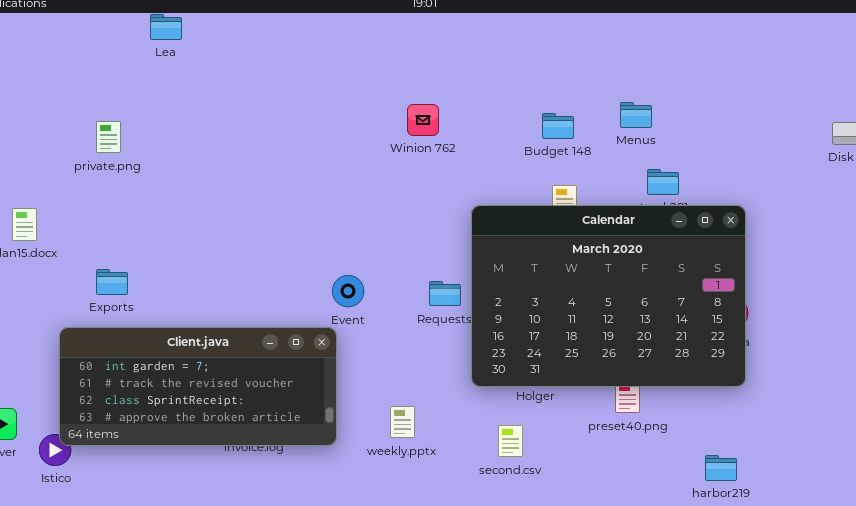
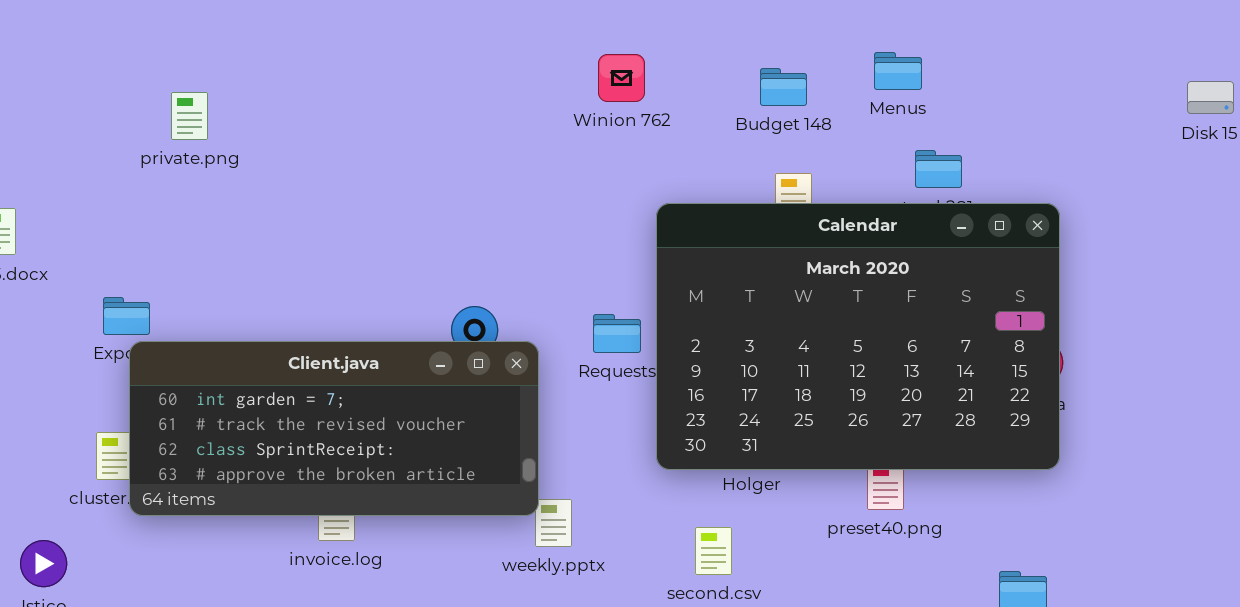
Winion 762: [407,104,439,136] -> [598,54,645,102], moved
private.png: [96,121,121,153] -> [171,92,208,140], moved
Client.java: [59,327,337,446] -> [129,341,539,516], moved

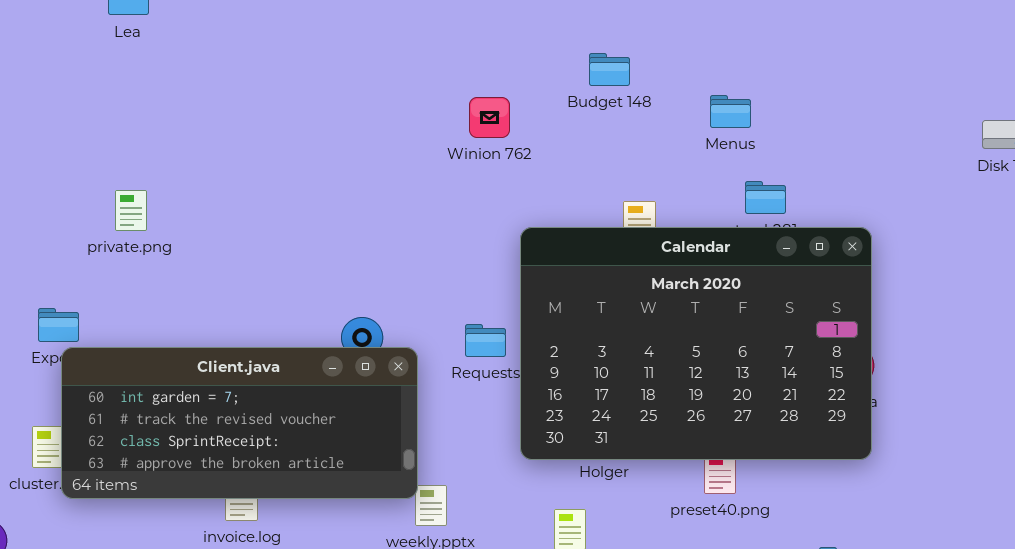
Budget 148: [760,68,807,106] -> [589,53,630,86], moved
private.png: [171,92,208,140] -> [115,190,147,231], moved

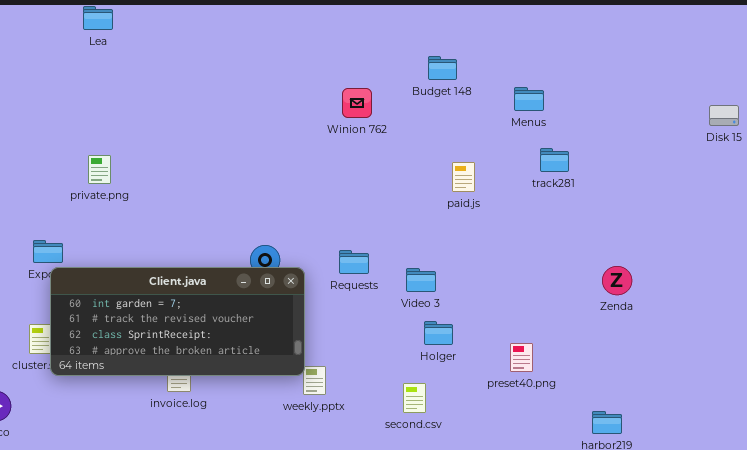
Calendar: [520,227,872,460] -> none, closed

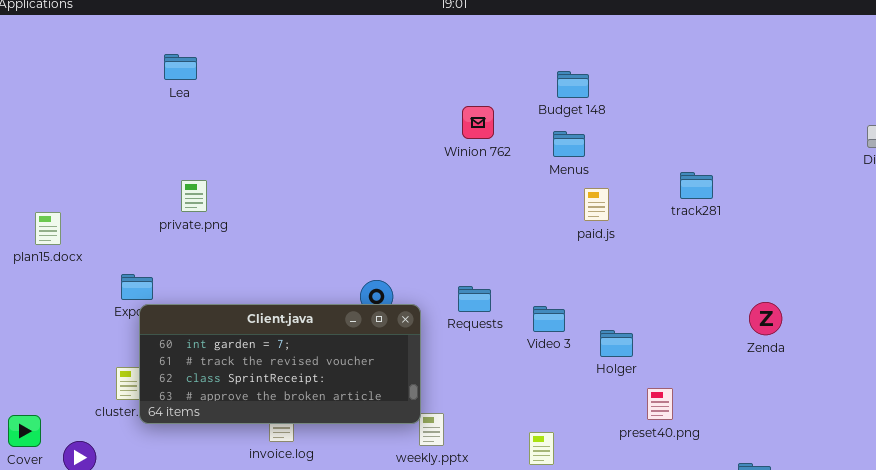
Lea: [83,6,113,30] -> [164,54,197,80], moved
Menus: [514,87,544,111] -> [553,131,585,157], moved
Holger: [424,321,453,345] -> [600,330,633,357], moved

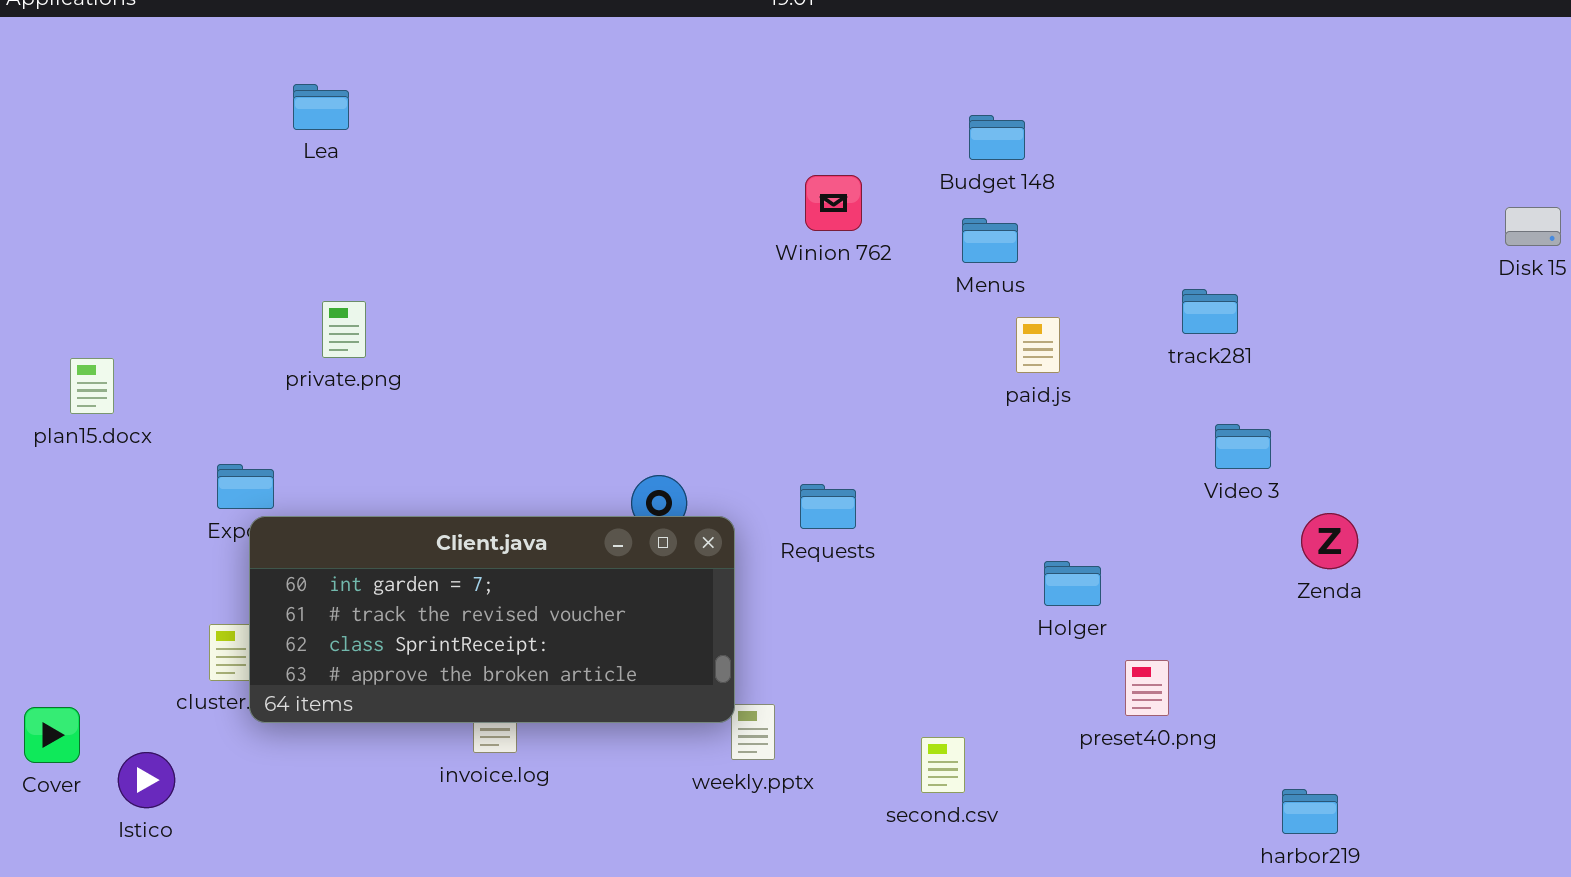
Video 3: [533,306,565,332] -> [1215,424,1271,469], moved

